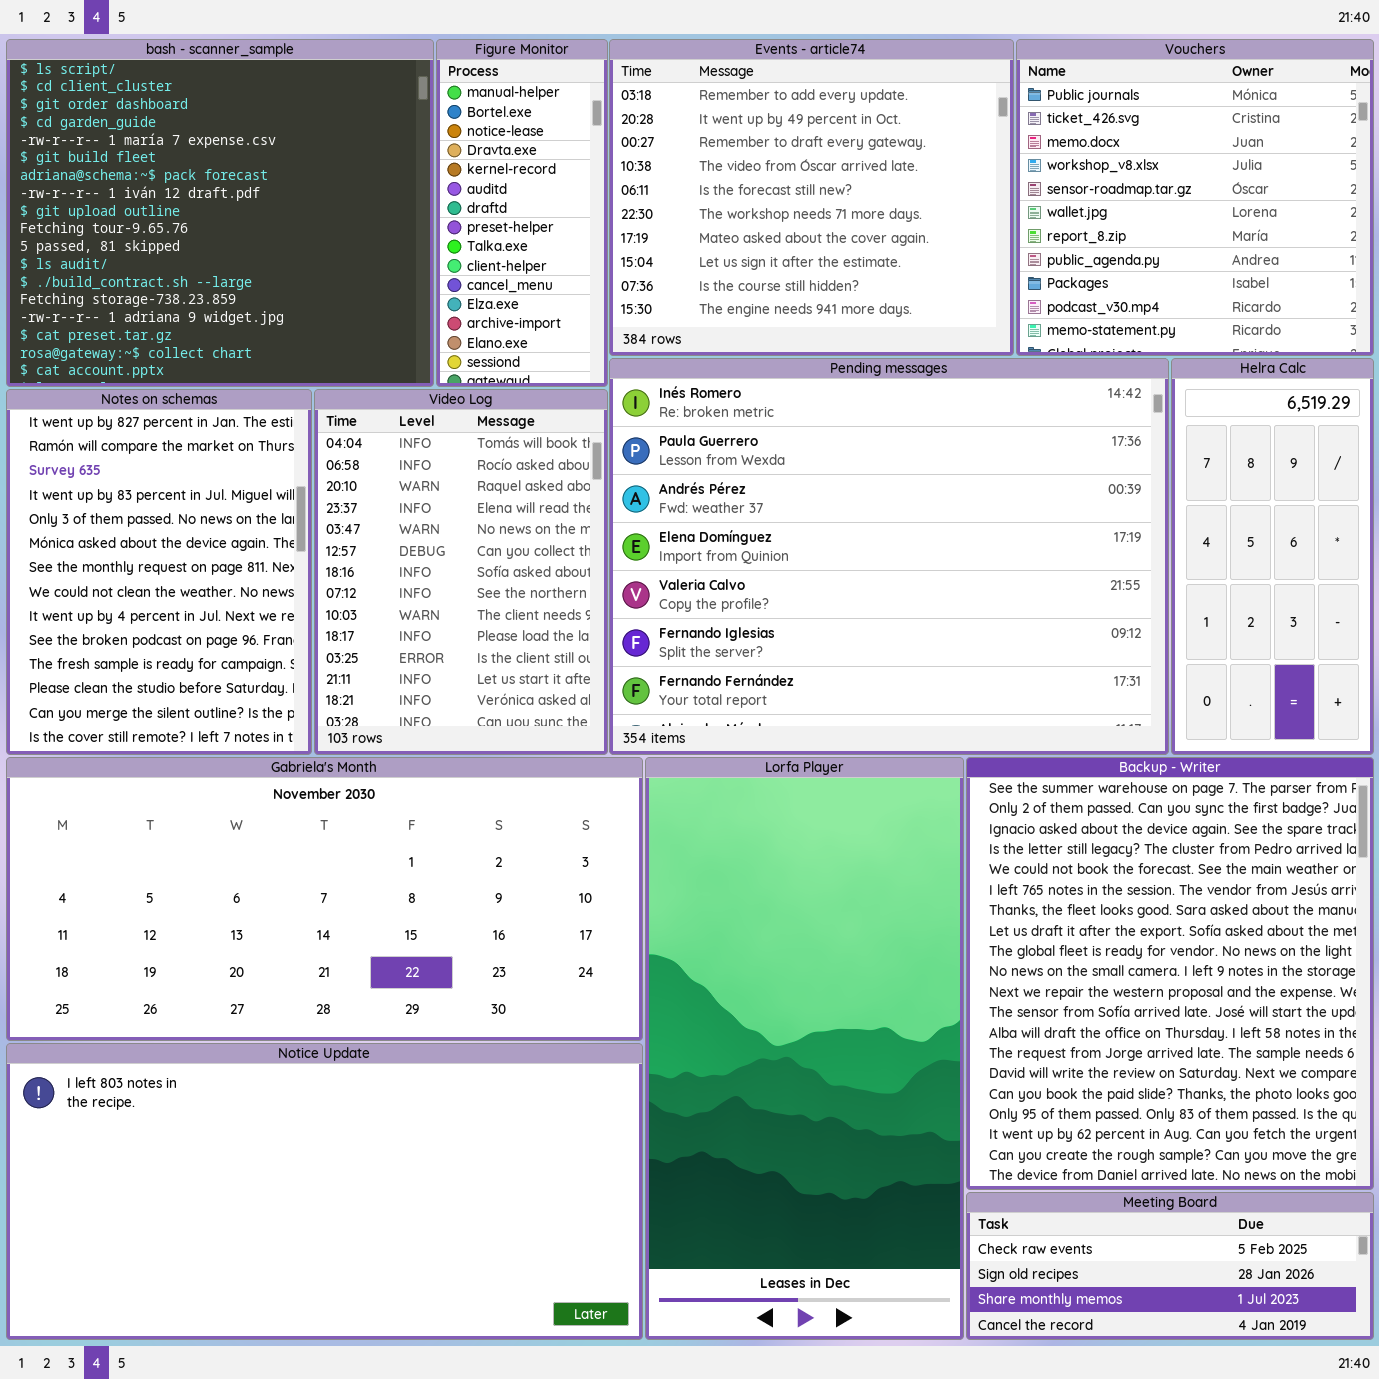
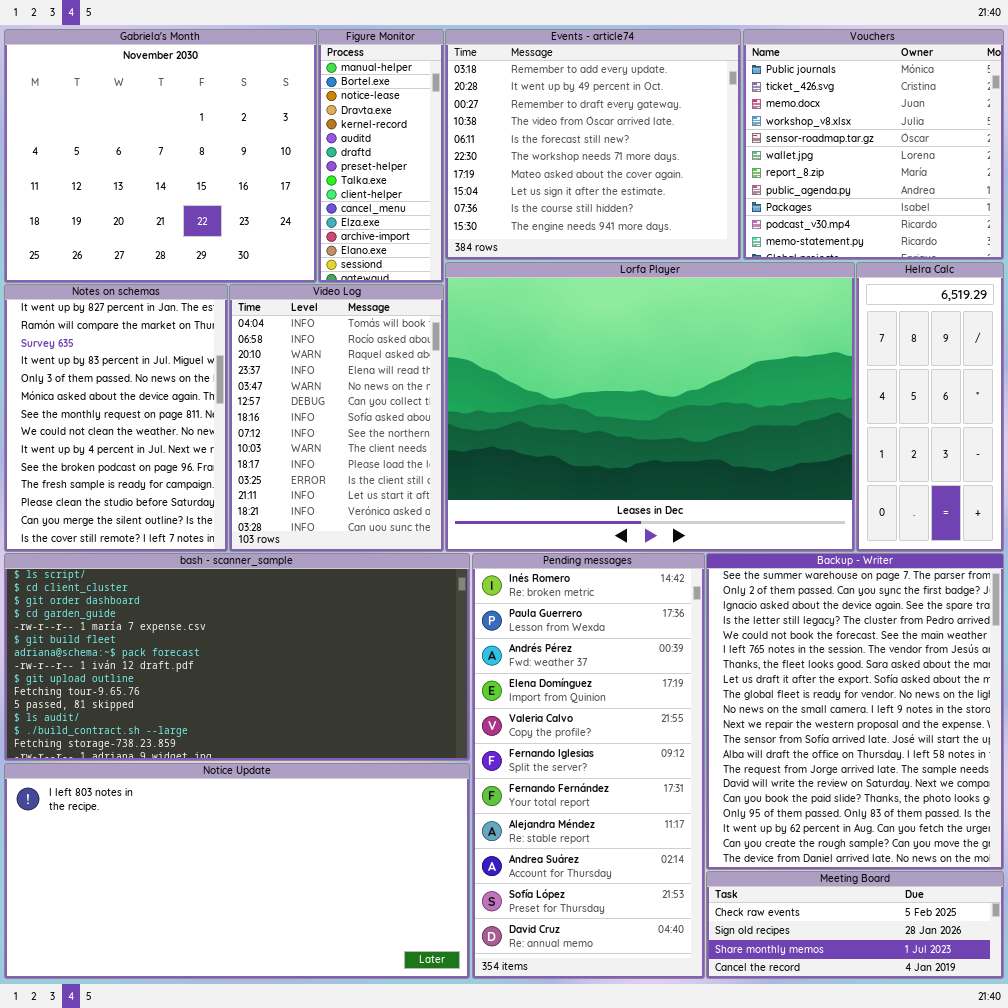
bash - scanner_sample: [6,39,434,387] -> [4,553,470,761], moved, resized
Pending messages: [609,358,1169,755] -> [472,553,705,979], moved, resized
Gabriela's Month: [6,757,643,1041] -> [4,29,317,283], moved, resized
Lorfa Player: [645,757,964,1340] -> [445,262,855,552], moved, resized

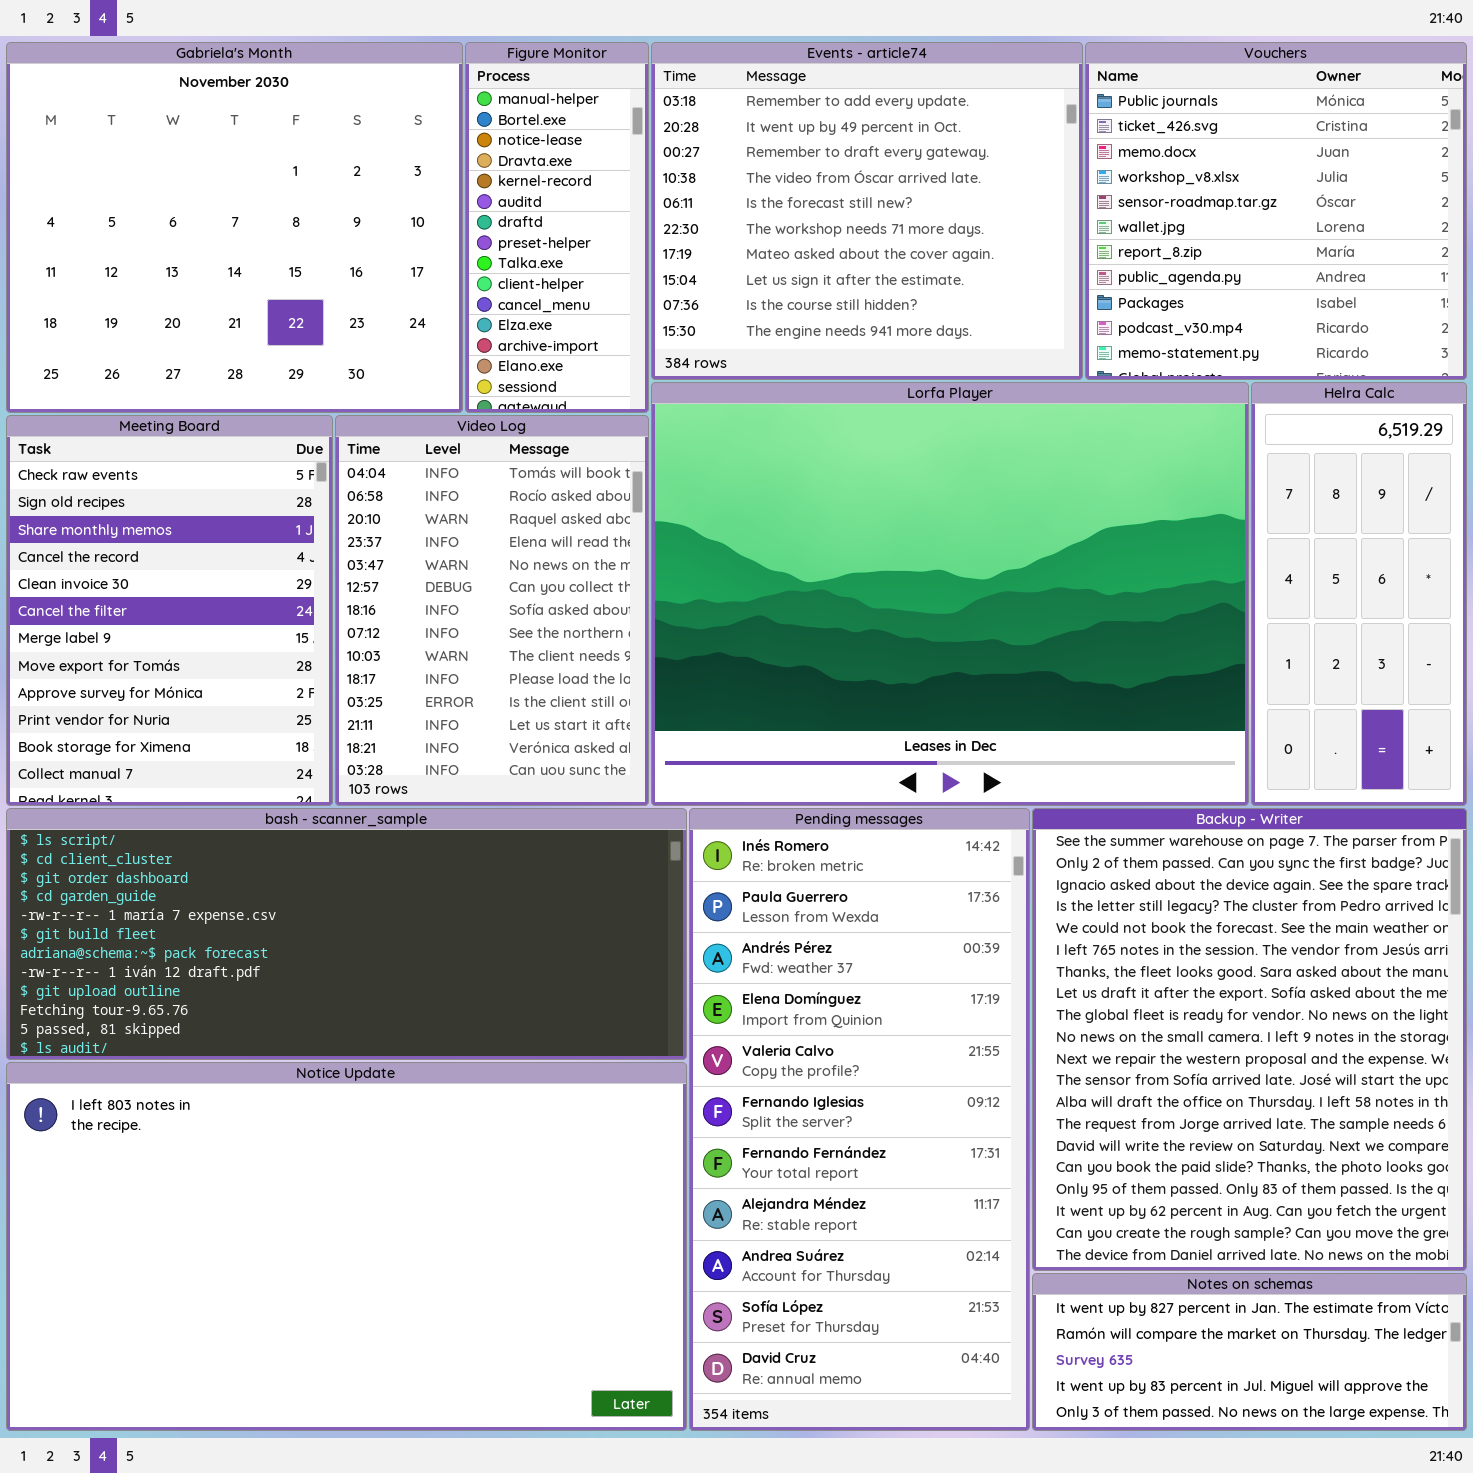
Notes on schemas: [4,284,228,552] -> [1032,1273,1467,1431], moved, resized
bash - scanner_sample: [4,553,470,761] -> [6,808,687,1060], resized
Notice Update: [4,763,470,979] -> [6,1062,687,1431], resized
Meeting Board: [706,871,1004,979] -> [6,415,333,806], moved, resized

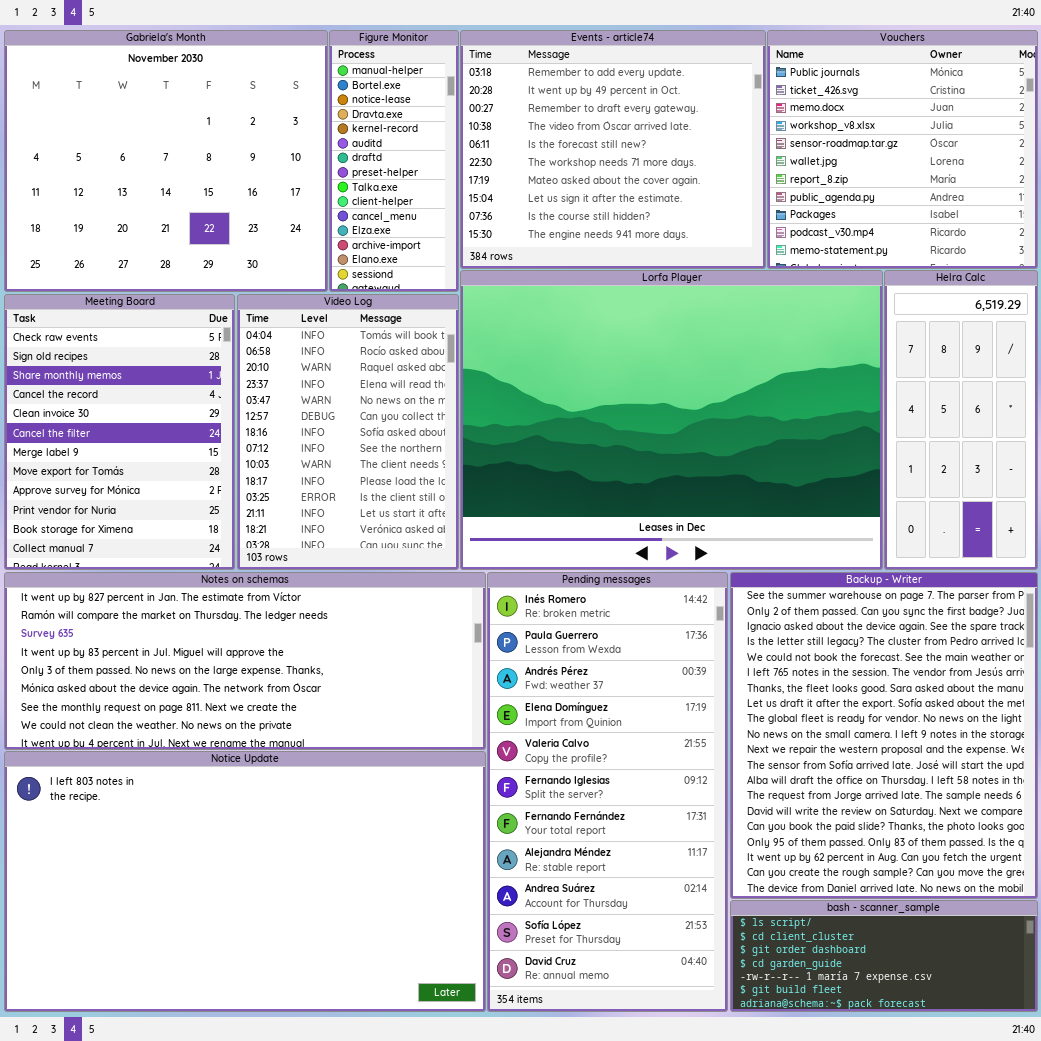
bash - scanner_sample: [6,808,687,1060] -> [730,900,1038,1012], moved, resized
Notes on schemas: [1032,1273,1467,1431] -> [4,572,486,750], moved, resized

